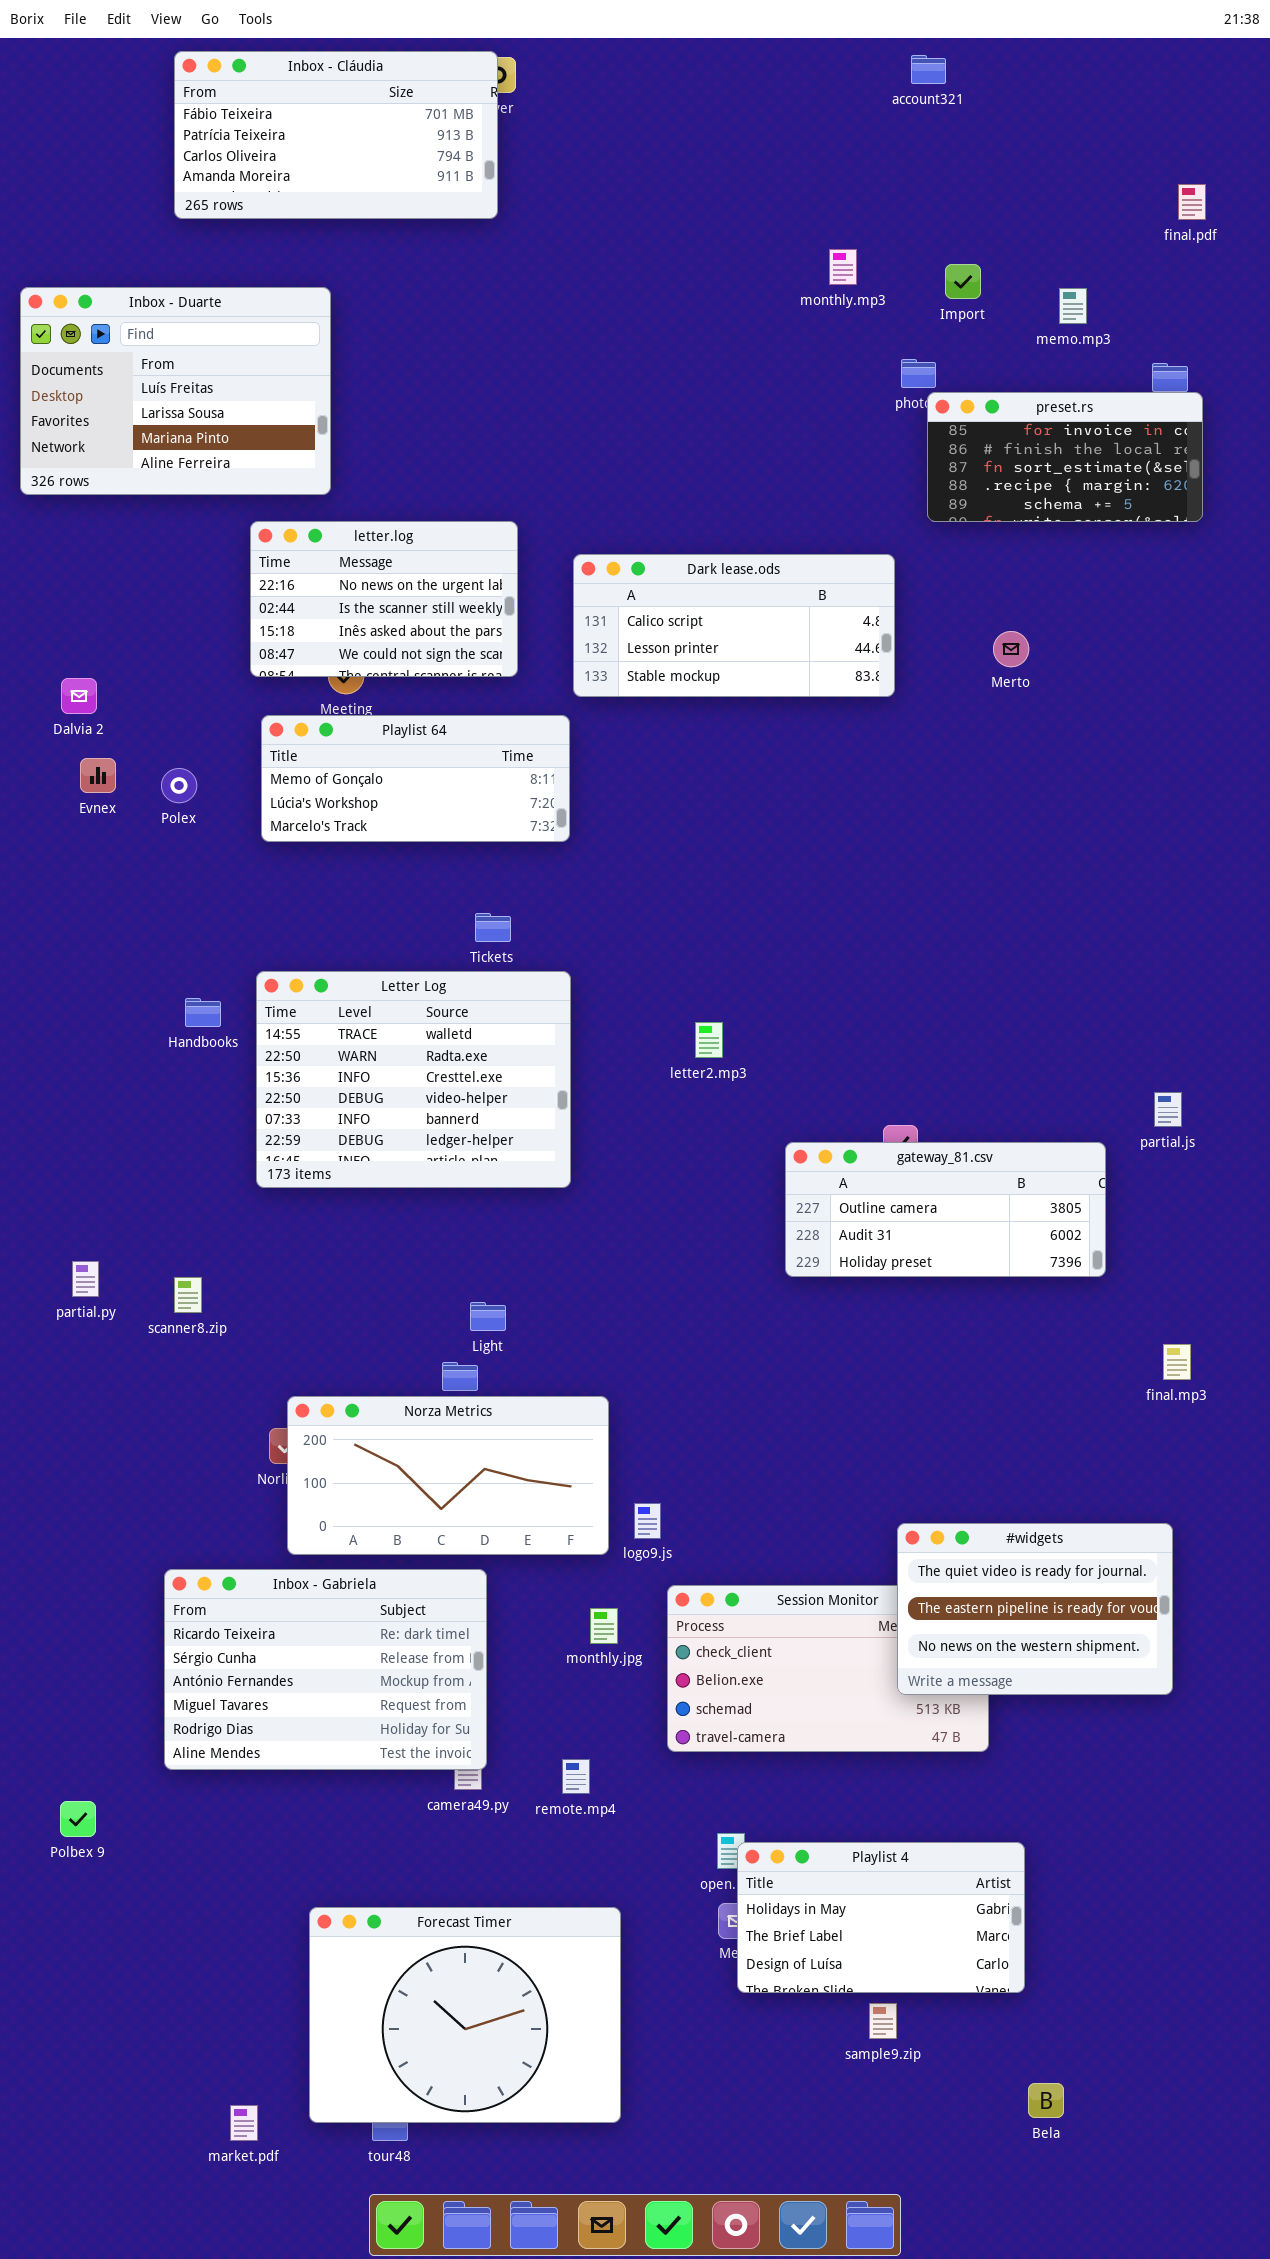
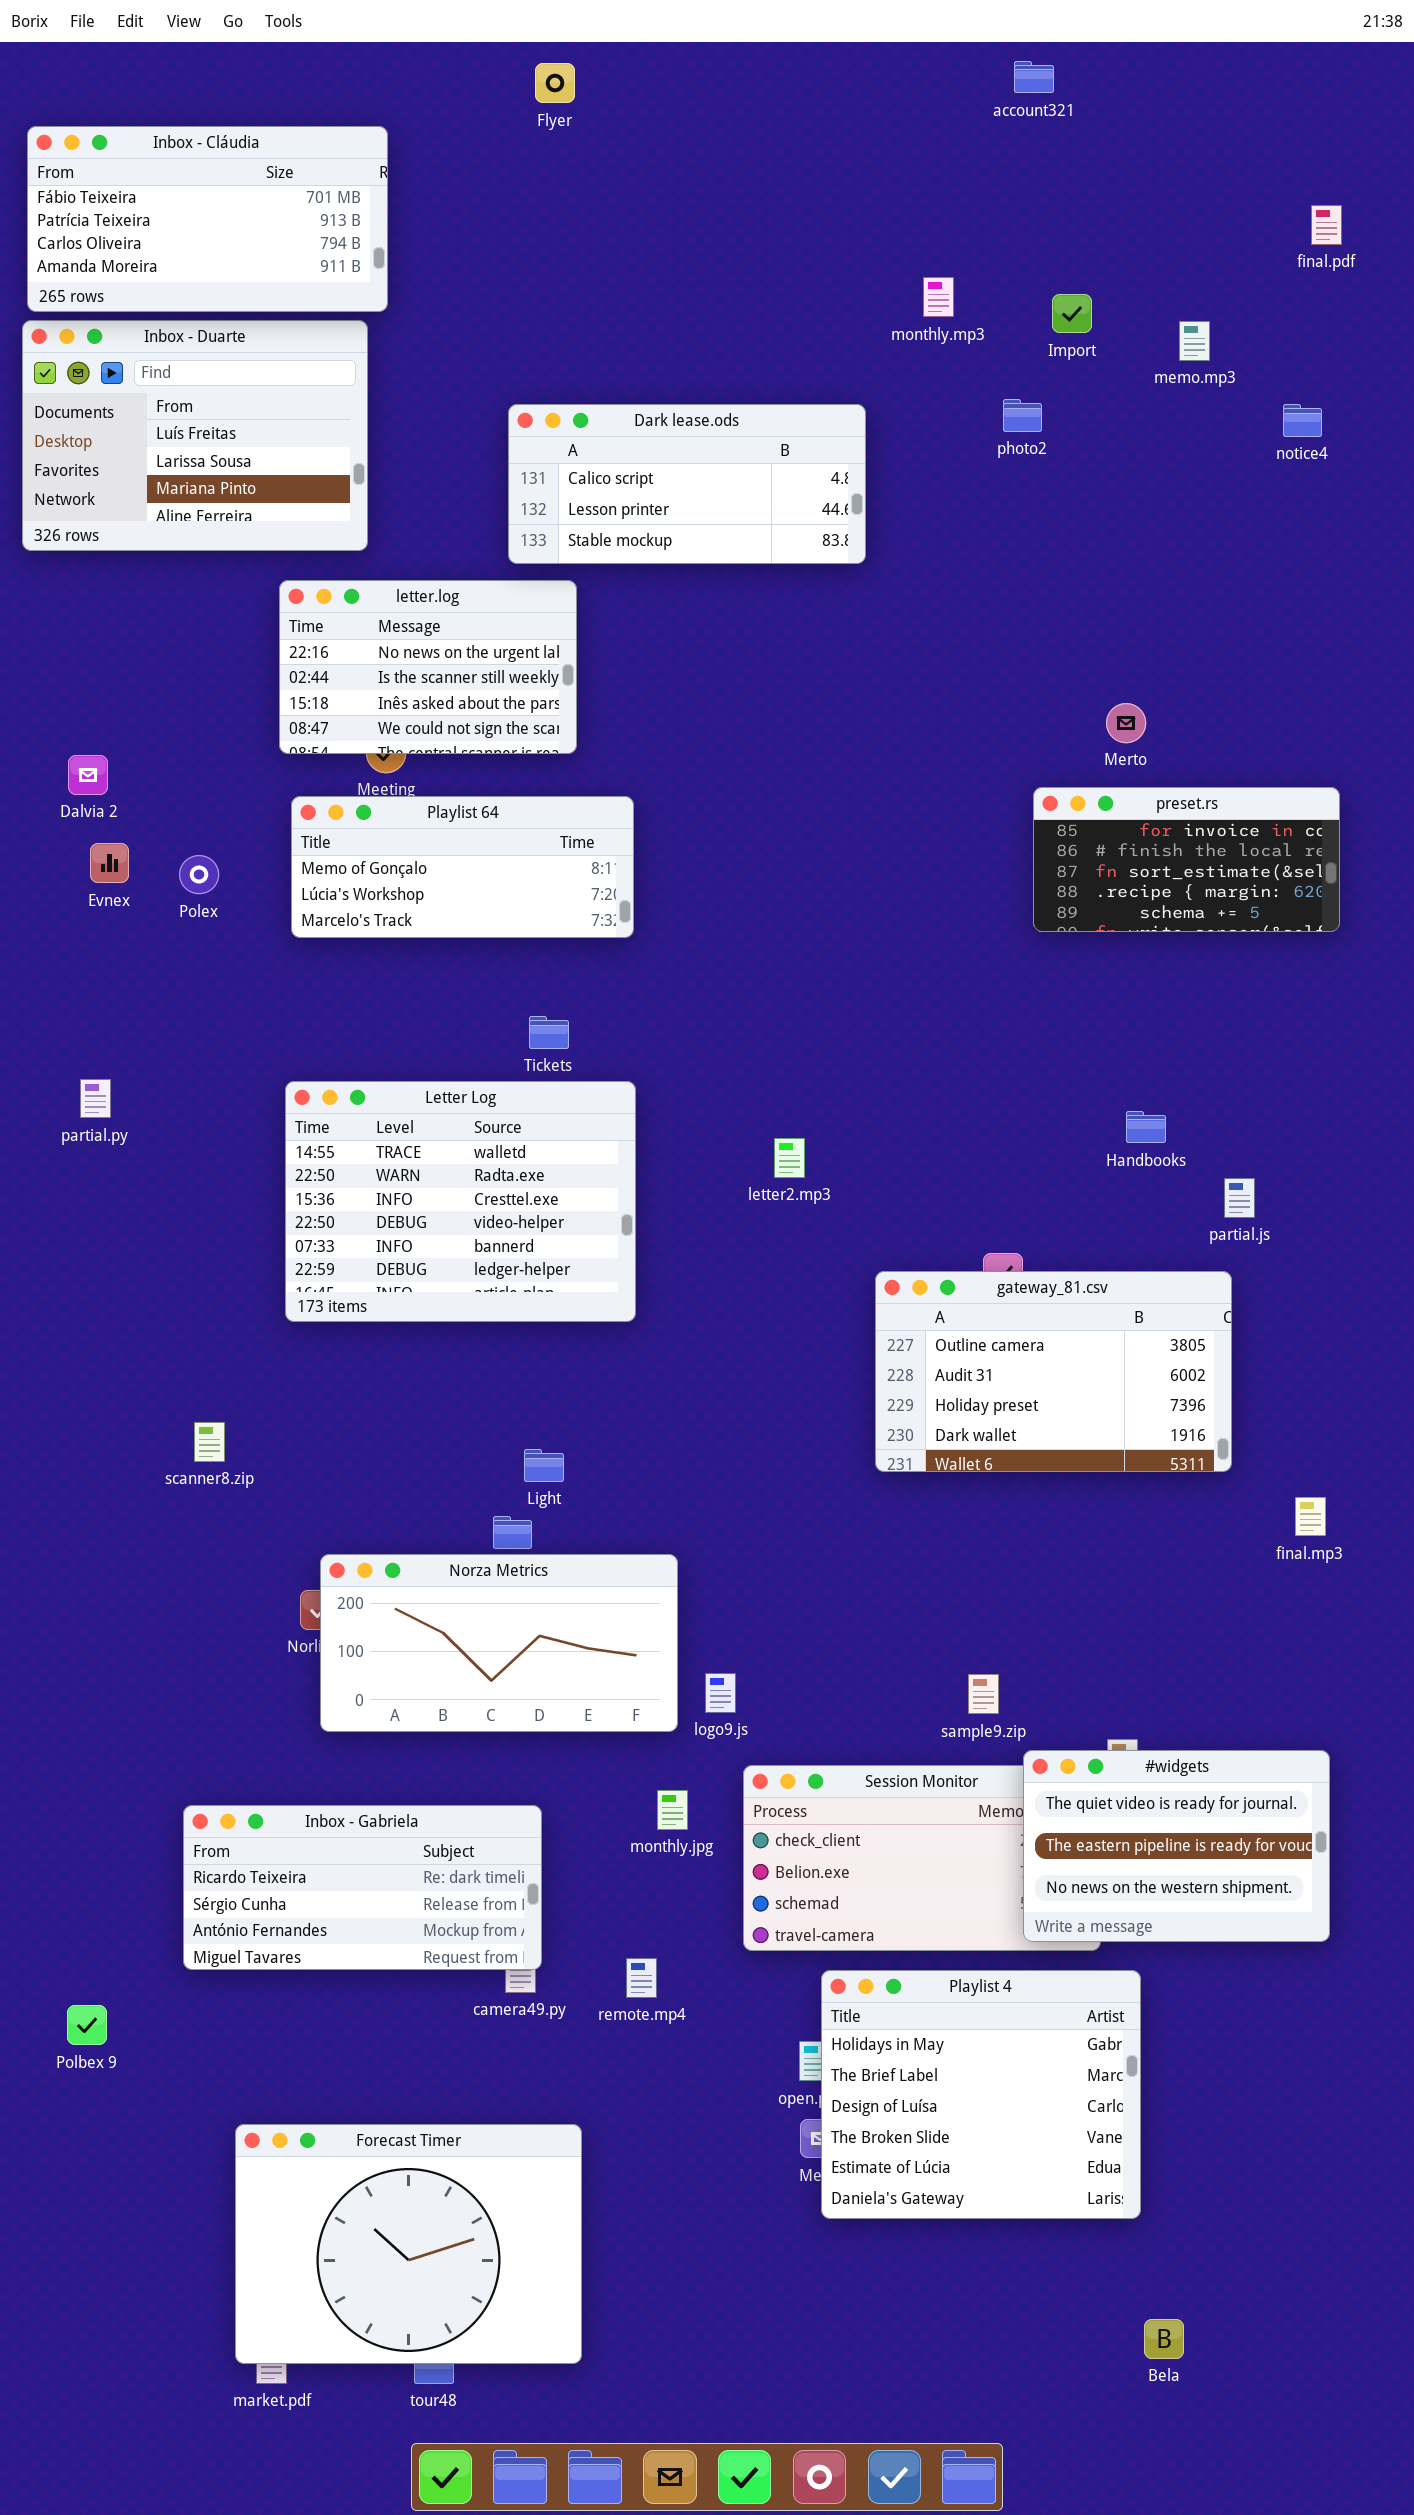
Inbox - Cláudia: [174,51,498,219] -> [27,126,388,312], moved
preset.rs: [927,392,1203,522] -> [1033,787,1340,932], moved
Dark lease.ods: [573,554,895,697] -> [508,404,866,564], moved
Handbooks: [185,998,221,1027] -> [1126,1111,1166,1143], moved
partial.js: [1154,1092,1182,1127] -> [1224,1178,1255,1218], moved
gateway_81.csv: [785,1142,1106,1277] -> [875,1271,1232,1472], resized
partial.py: [72,1261,99,1297] -> [80,1079,111,1118], moved
#widgets: [897,1523,1173,1695] -> [1023,1750,1330,1942], moved
Inbox - Gabriela: [164,1569,487,1770] -> [183,1805,542,1970], resized
Playlist 4: [737,1842,1025,1993] -> [821,1970,1141,2219], resized
Forecast Timer: [309,1907,621,2123] -> [235,2124,582,2364], moved
sample9.zip: [869,2003,897,2039] -> [968,1674,999,1714], moved

